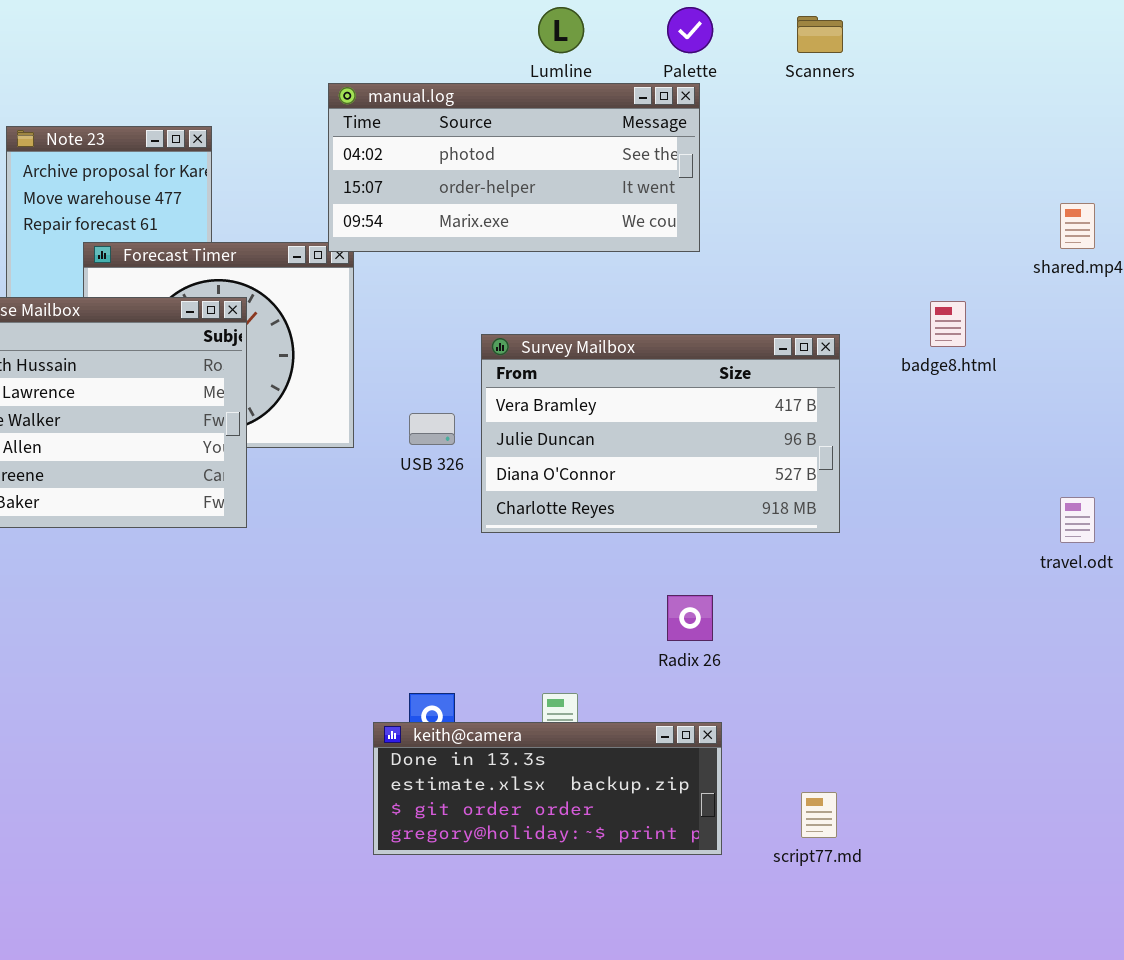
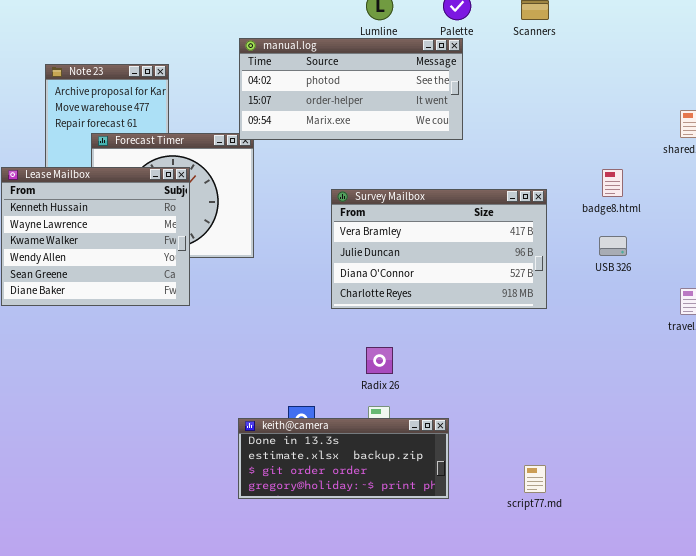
USB 326: [409,413,455,445] -> [599,236,627,256], moved
Radix 26: [667,595,713,641] -> [366,347,393,374], moved
keith@camera: [373,722,722,855] -> [238,418,449,499], moved

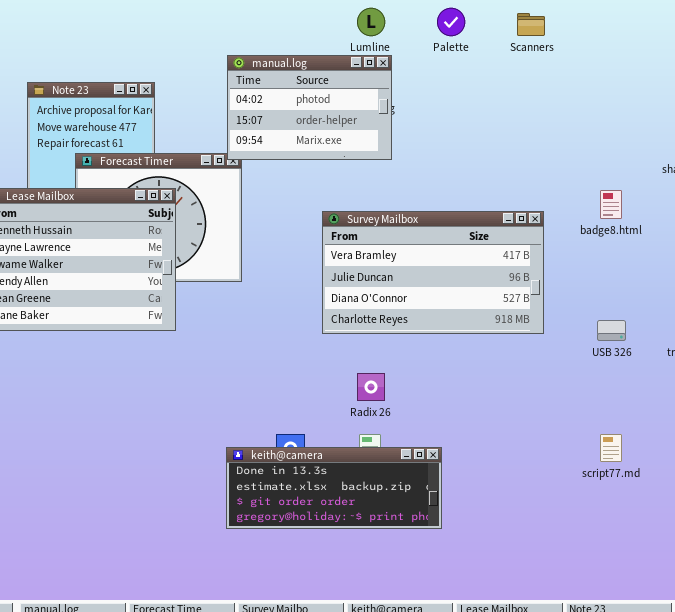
manual.log: [239,38,463,140] -> [227,55,392,160], resized
USB 326: [599,236,627,256] -> [597,320,626,341], moved
script77.md: [524,465,546,493] -> [600,434,622,462], moved

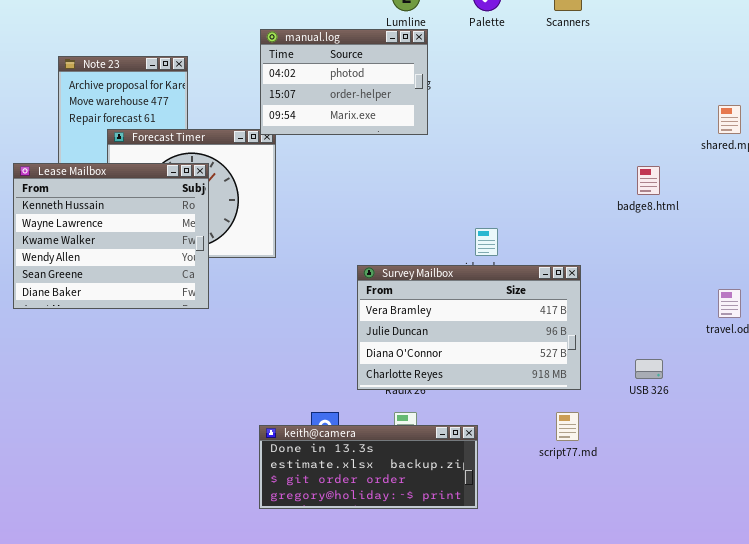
Survey Mailbox: [322,211,544,334] -> [357,265,581,390], moved
USB 326: [597,320,626,341] -> [635,359,663,379], moved
script77.md: [600,434,622,462] -> [556,412,579,441], moved

